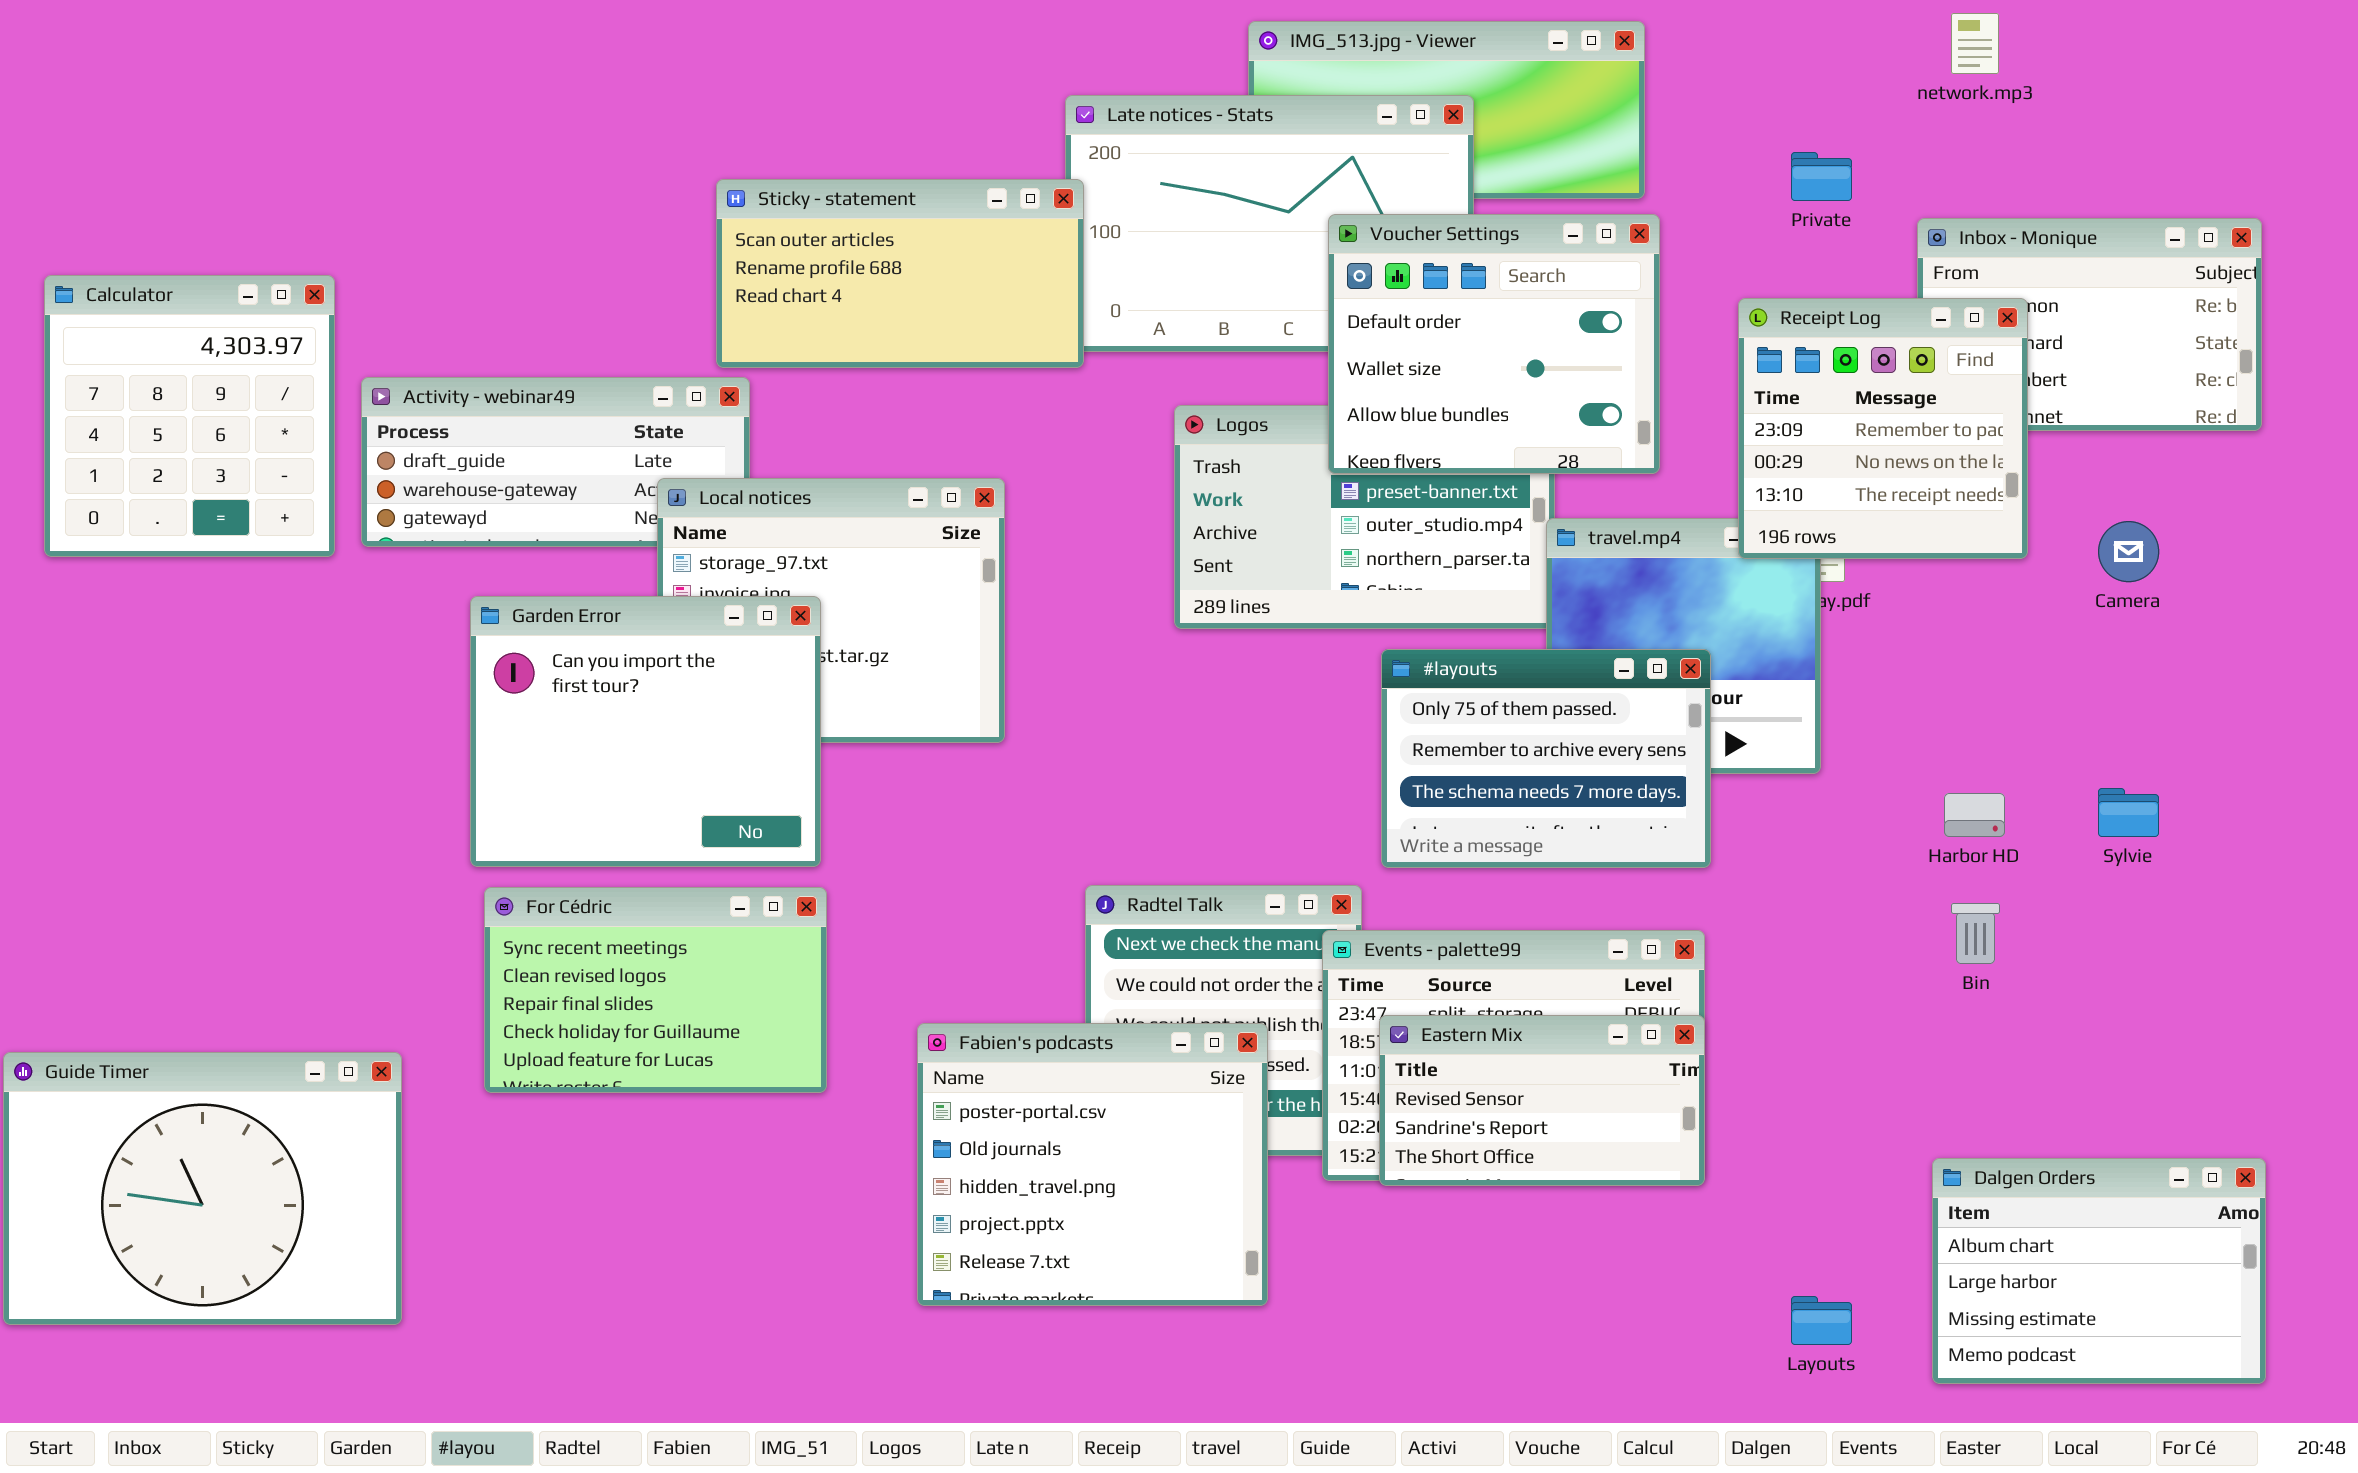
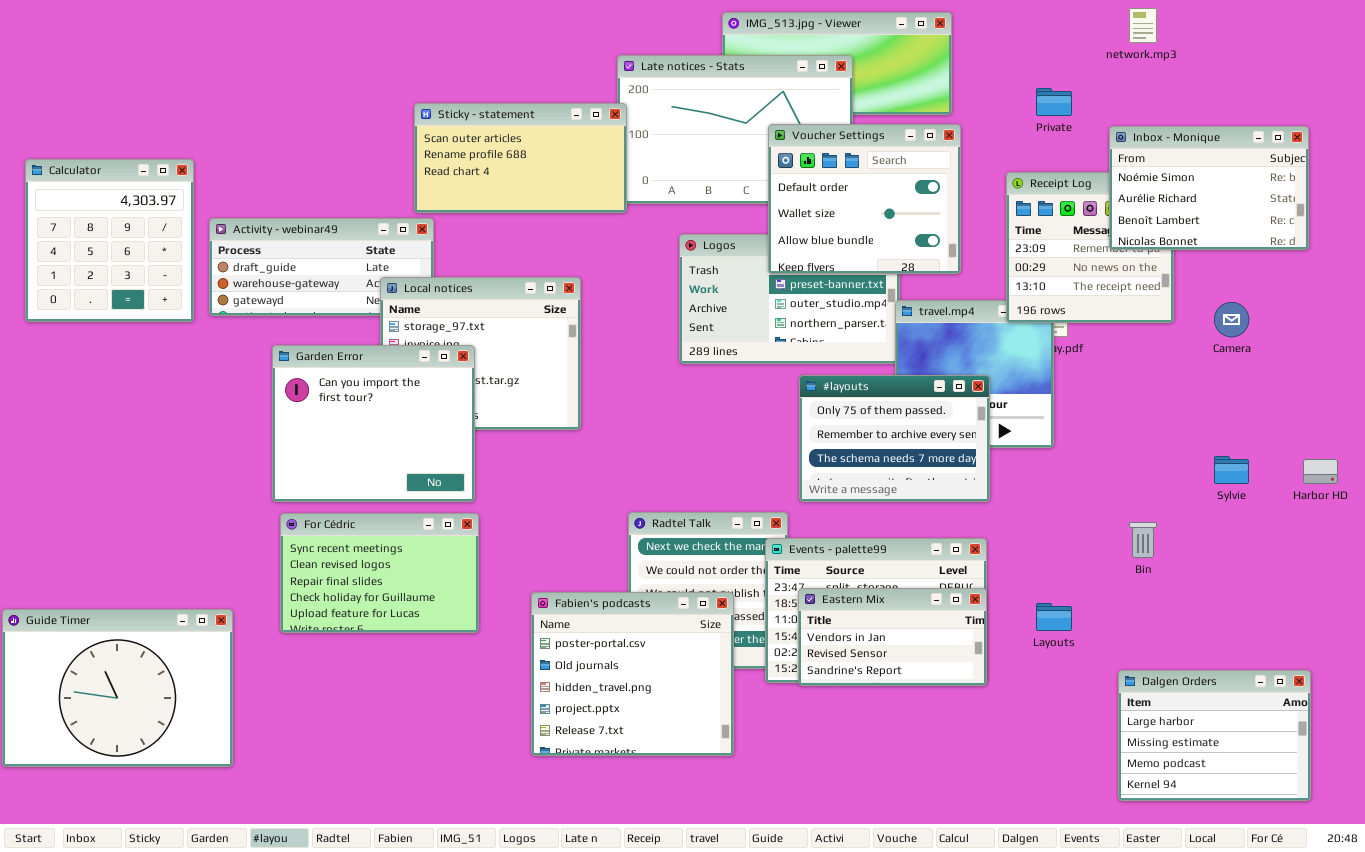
Inbox - Monique: [1917,218,2262,431] -> [1109,126,1309,250], raised
Harbor HD: [1944,793,2005,837] -> [1303,459,1338,484], moved
Eastern Mix: [1379,1015,1705,1186] -> [798,588,987,686], scrolled up 1 row
Dalgen Orders: [1932,1158,2266,1384] -> [1118,670,1311,801], scrolled down 1 row
Layouts: [1791,1296,1852,1345] -> [1036,603,1072,631], moved

